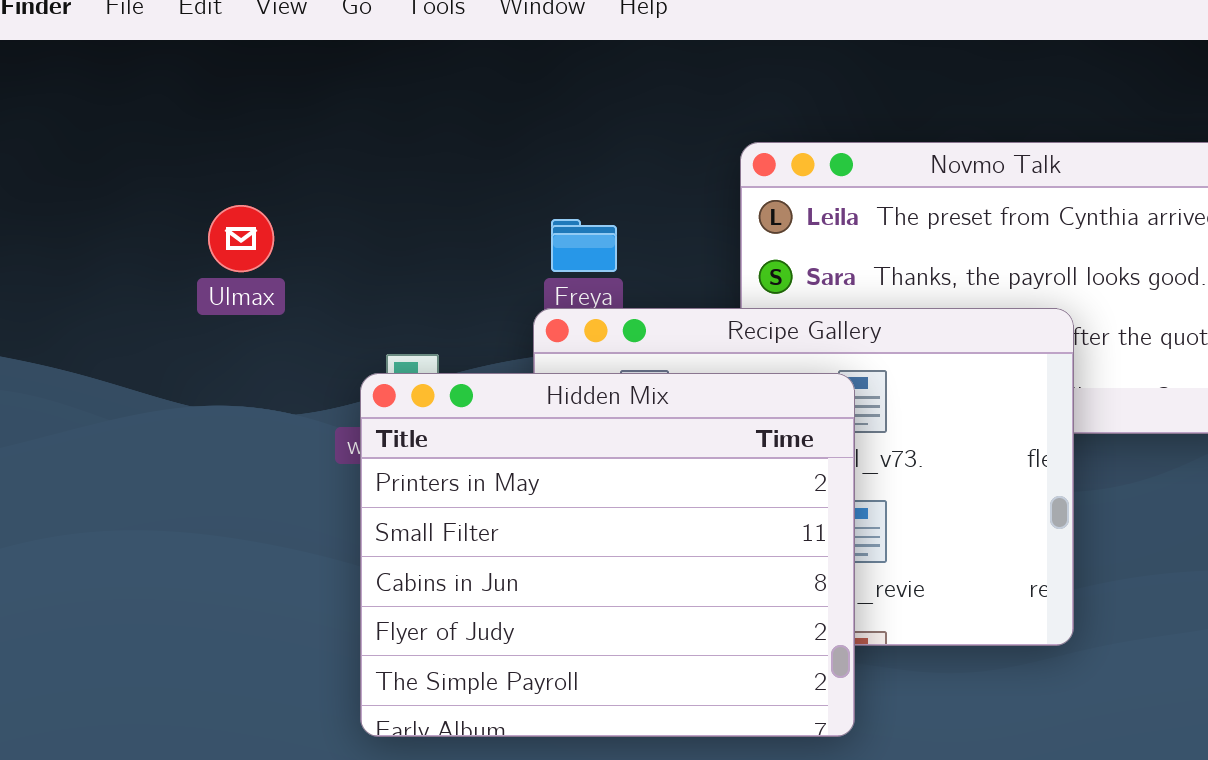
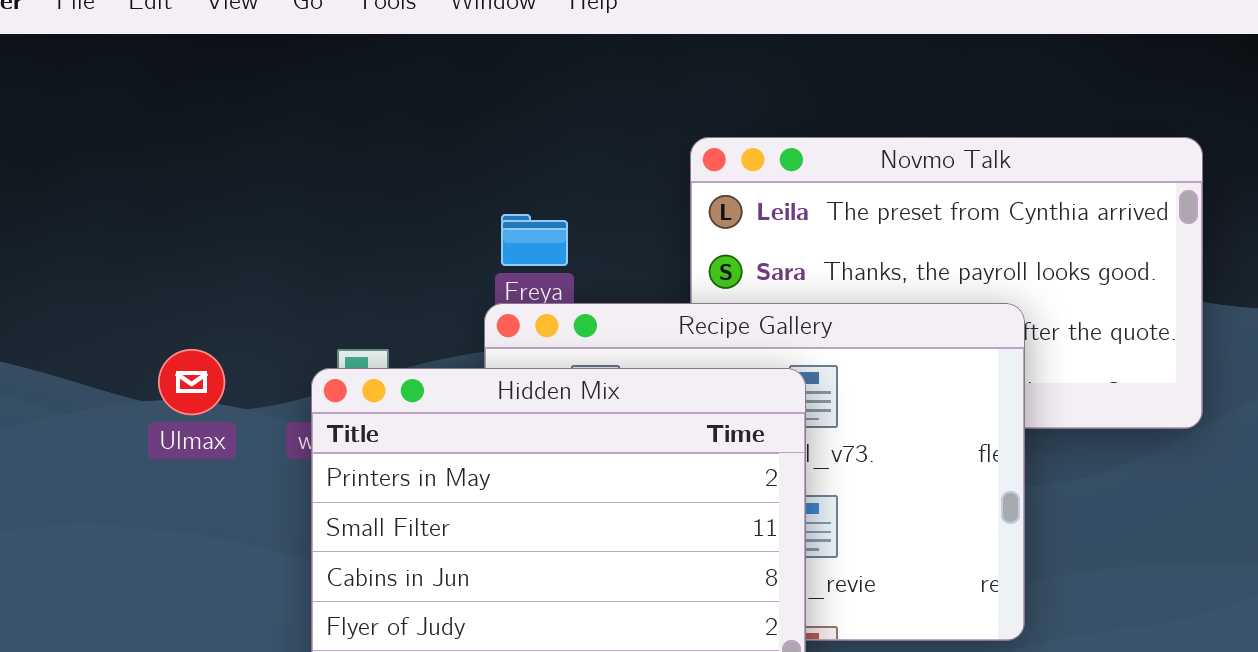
Ulmax: [208,205,274,272] -> [158,349,225,415], moved

